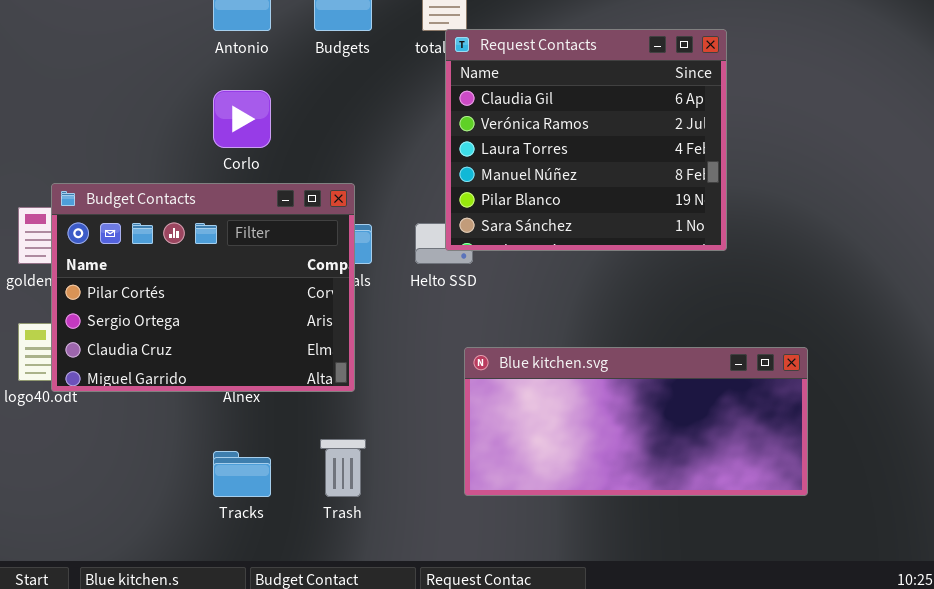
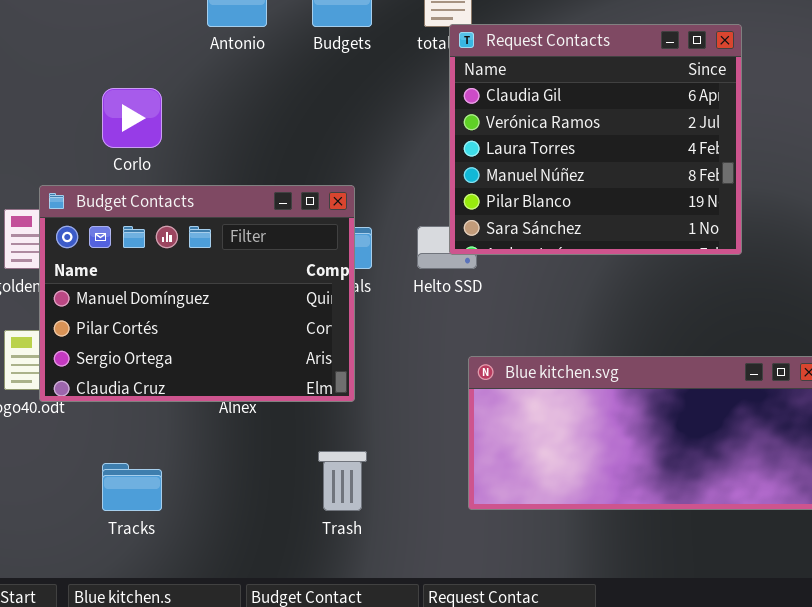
Corlo: [213,90,271,148] -> [102,88,162,148], moved
Budget Contacts: [51,183,355,392] -> [39,185,355,402], scrolled up 1 row
Tracks: [213,451,271,497] -> [102,463,162,511], moved

